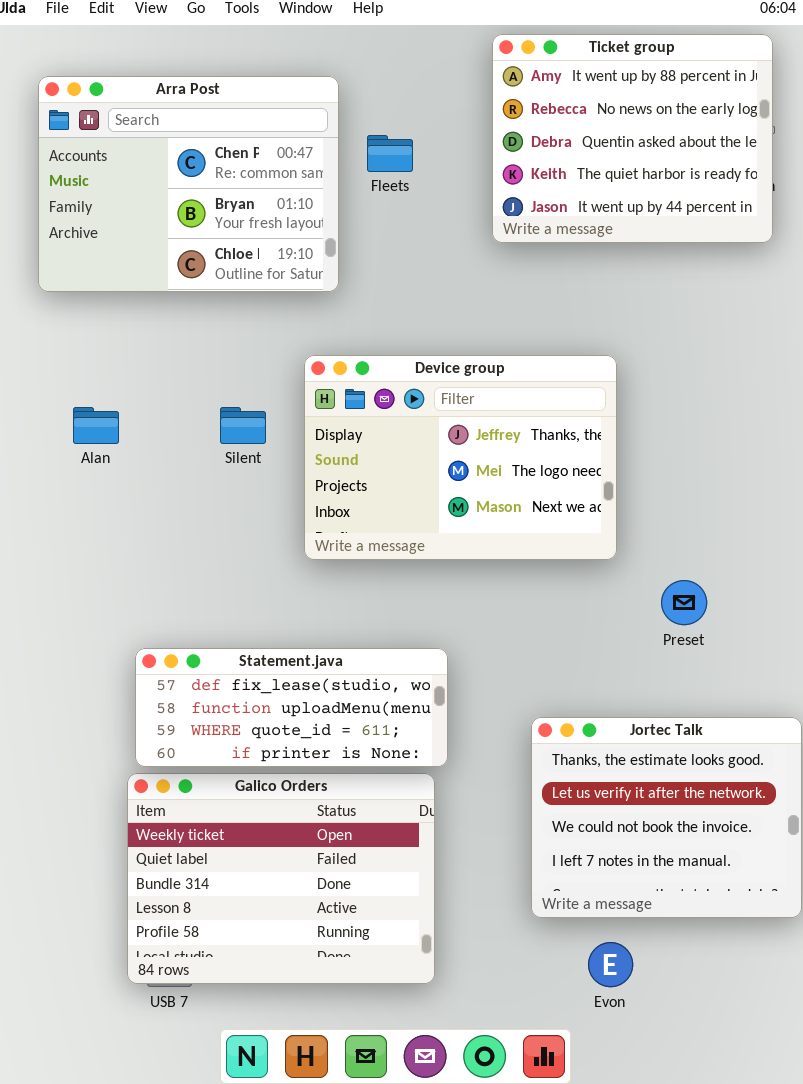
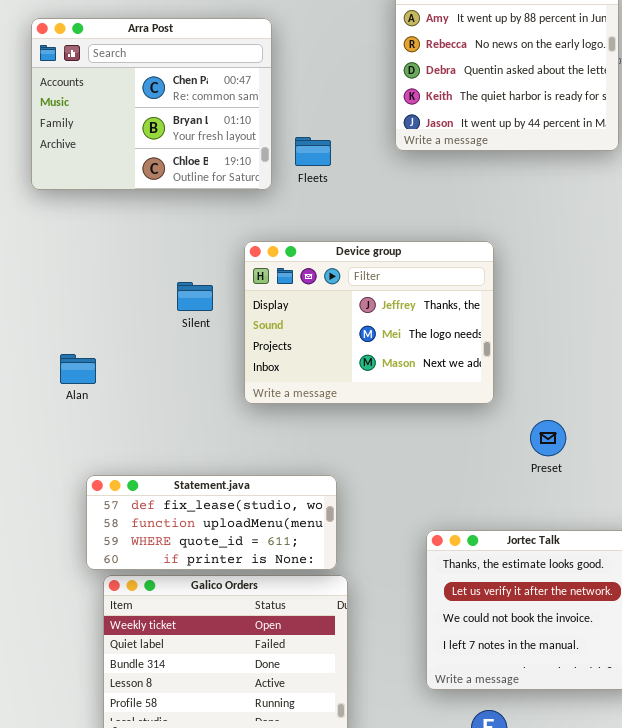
Fleets: [367,135,413,172] -> [295,137,331,166], moved
Alan: [73,407,119,444] -> [60,354,96,384], moved
Statement.java: [135,648,448,767] -> [86,475,337,570], moved

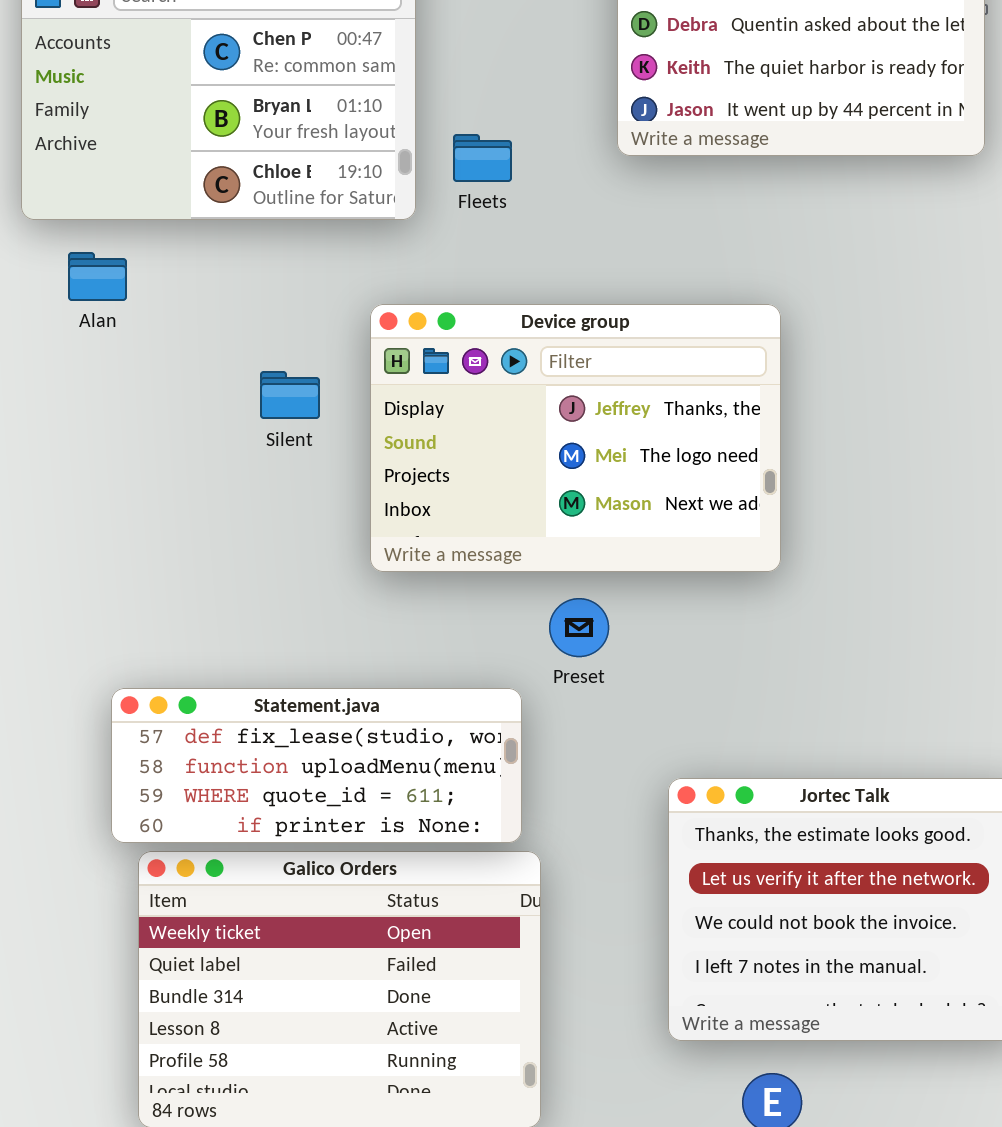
Alan: [60,354,96,384] -> [68,252,127,301], moved
Preset: [530,420,566,456] -> [549,598,609,657], moved

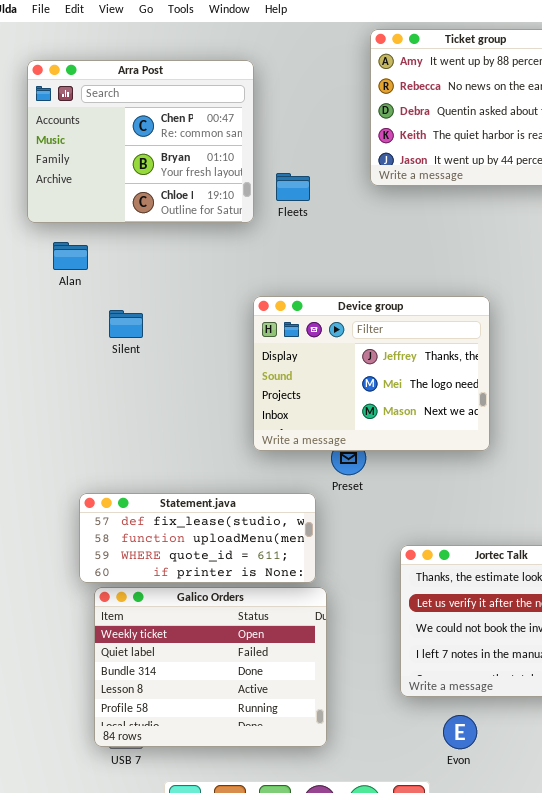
Device group: [370,304,781,572] -> [253,296,490,451], moved
Silent: [260,371,320,419] -> [109,310,143,338], moved

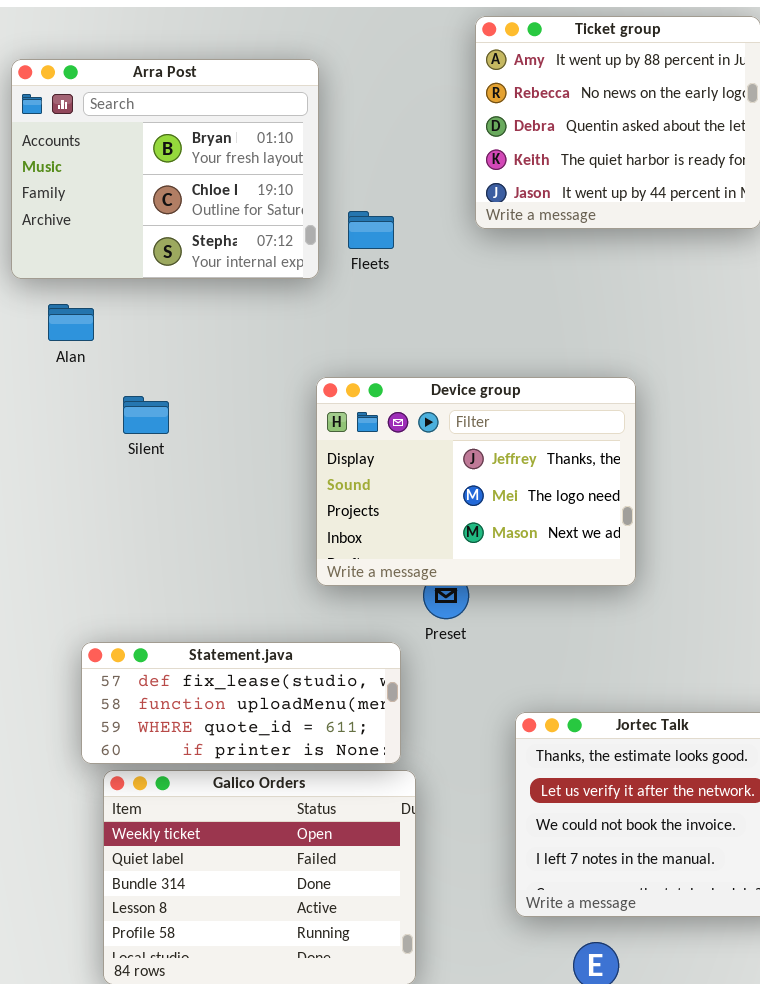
Arra Post: [27,60,254,223] -> [11,59,319,279], scrolled down 1 row

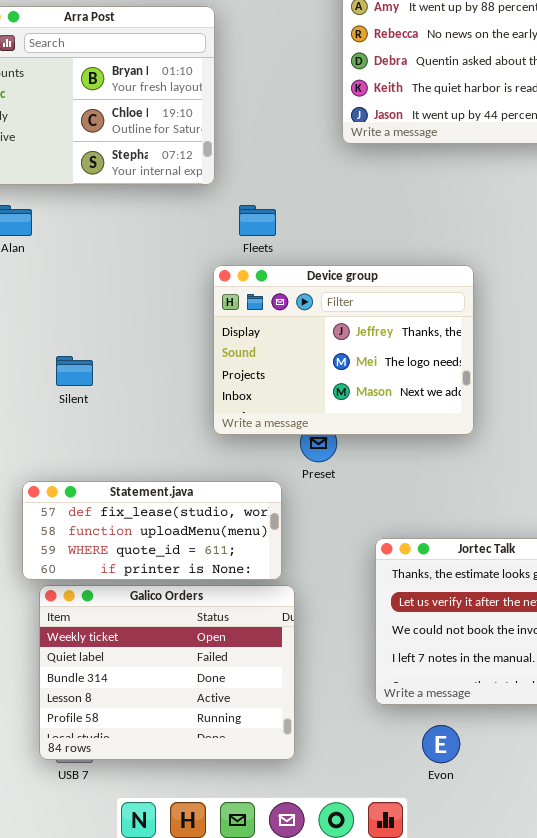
Fleets: [348,211,394,249] -> [239,205,276,236], moved
Silent: [123,396,169,434] -> [56,356,93,386], moved

